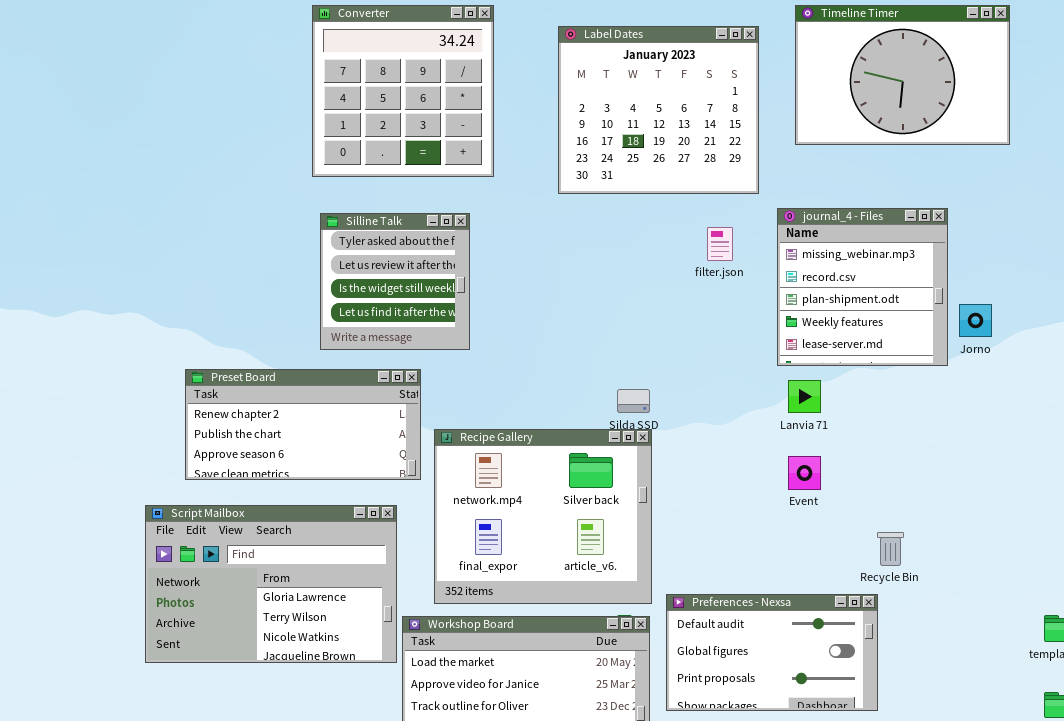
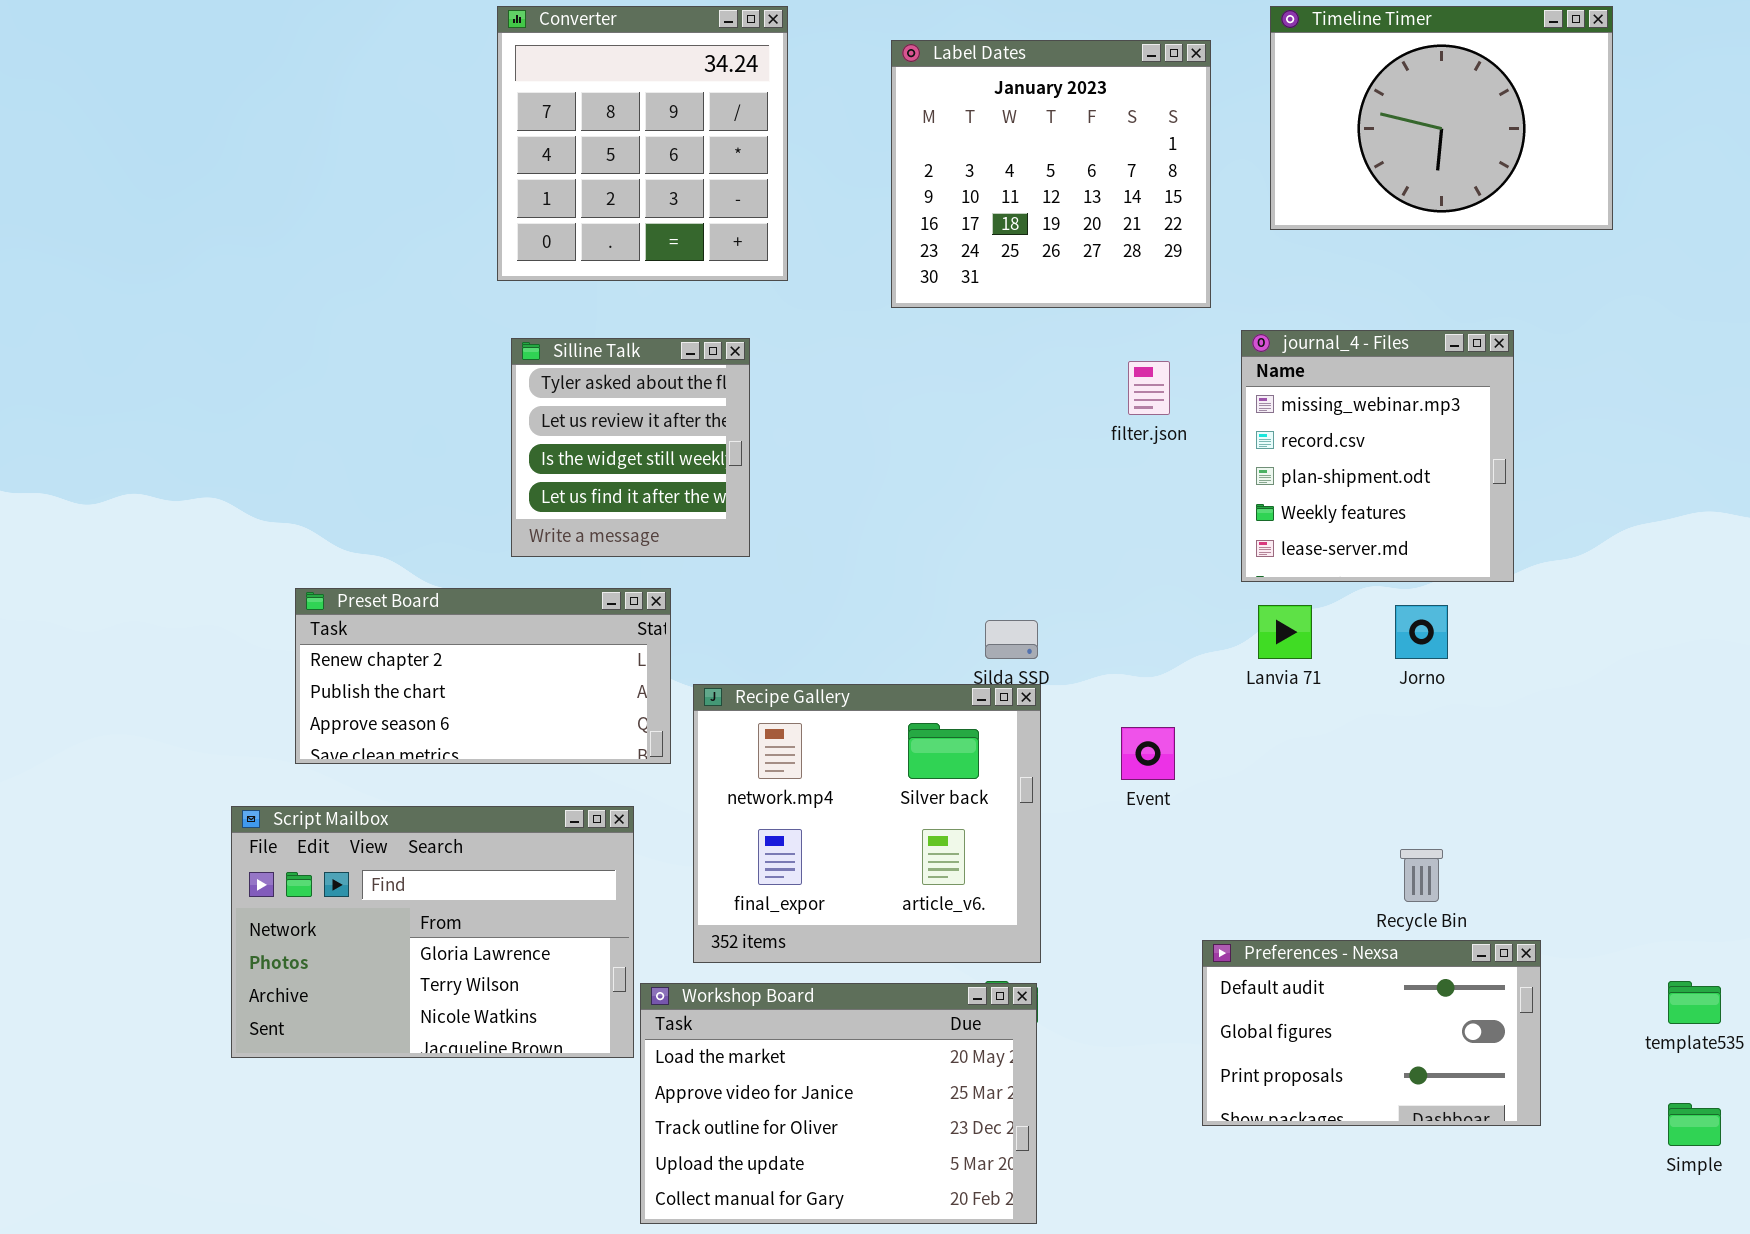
Jorno: [959,304,992,337] -> [1395,605,1448,659], moved
Event: [788,456,821,490] -> [1121,727,1175,780], moved
Preferences - Nexsa: [666,594,878,711] -> [1202,940,1541,1126], moved

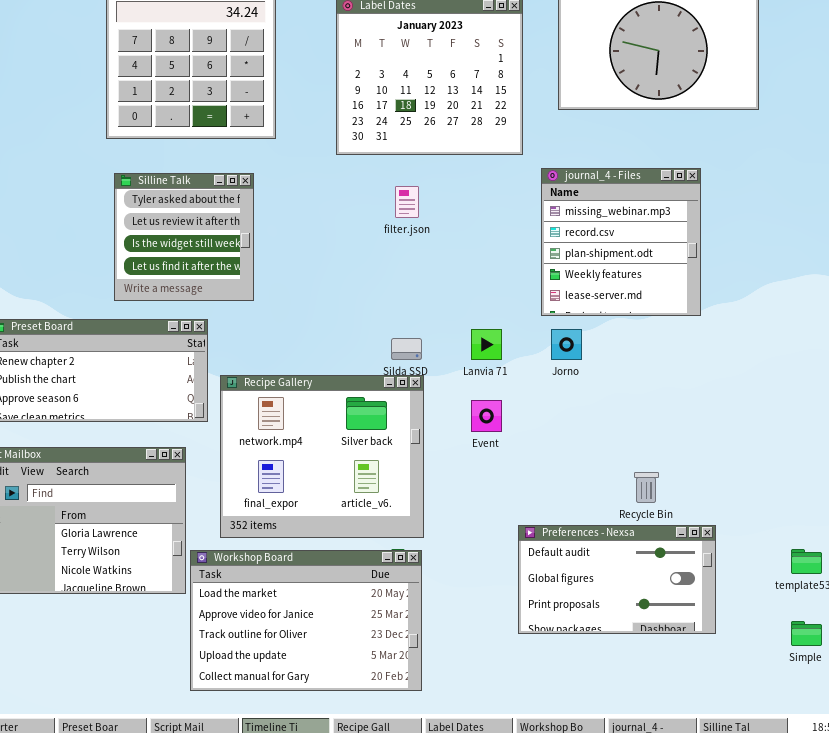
filter.json: [1128,361,1170,415] -> [395,186,419,218], moved
Lanvia 71: [1258,605,1312,659] -> [471,329,502,360], moved
Jorno: [1395,605,1448,659] -> [551,329,582,360], moved

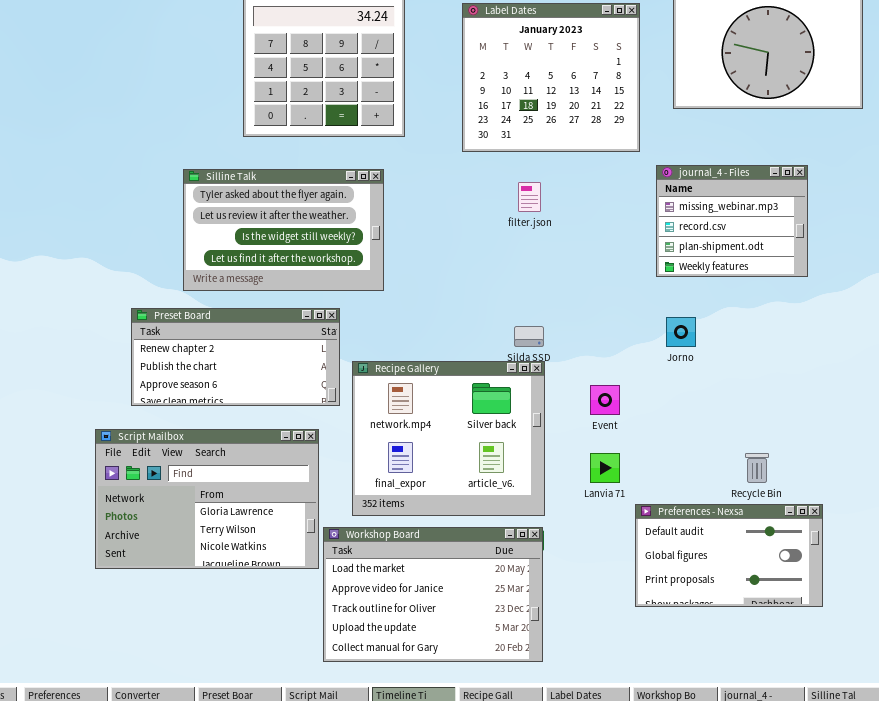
journal_4 - Files: [541,168,701,316] -> [656,165,808,277], resized
Silline Talk: [114,173,254,301] -> [183,169,384,291], resized
Lanvia 71: [471,329,502,360] -> [590,453,620,483], moved

